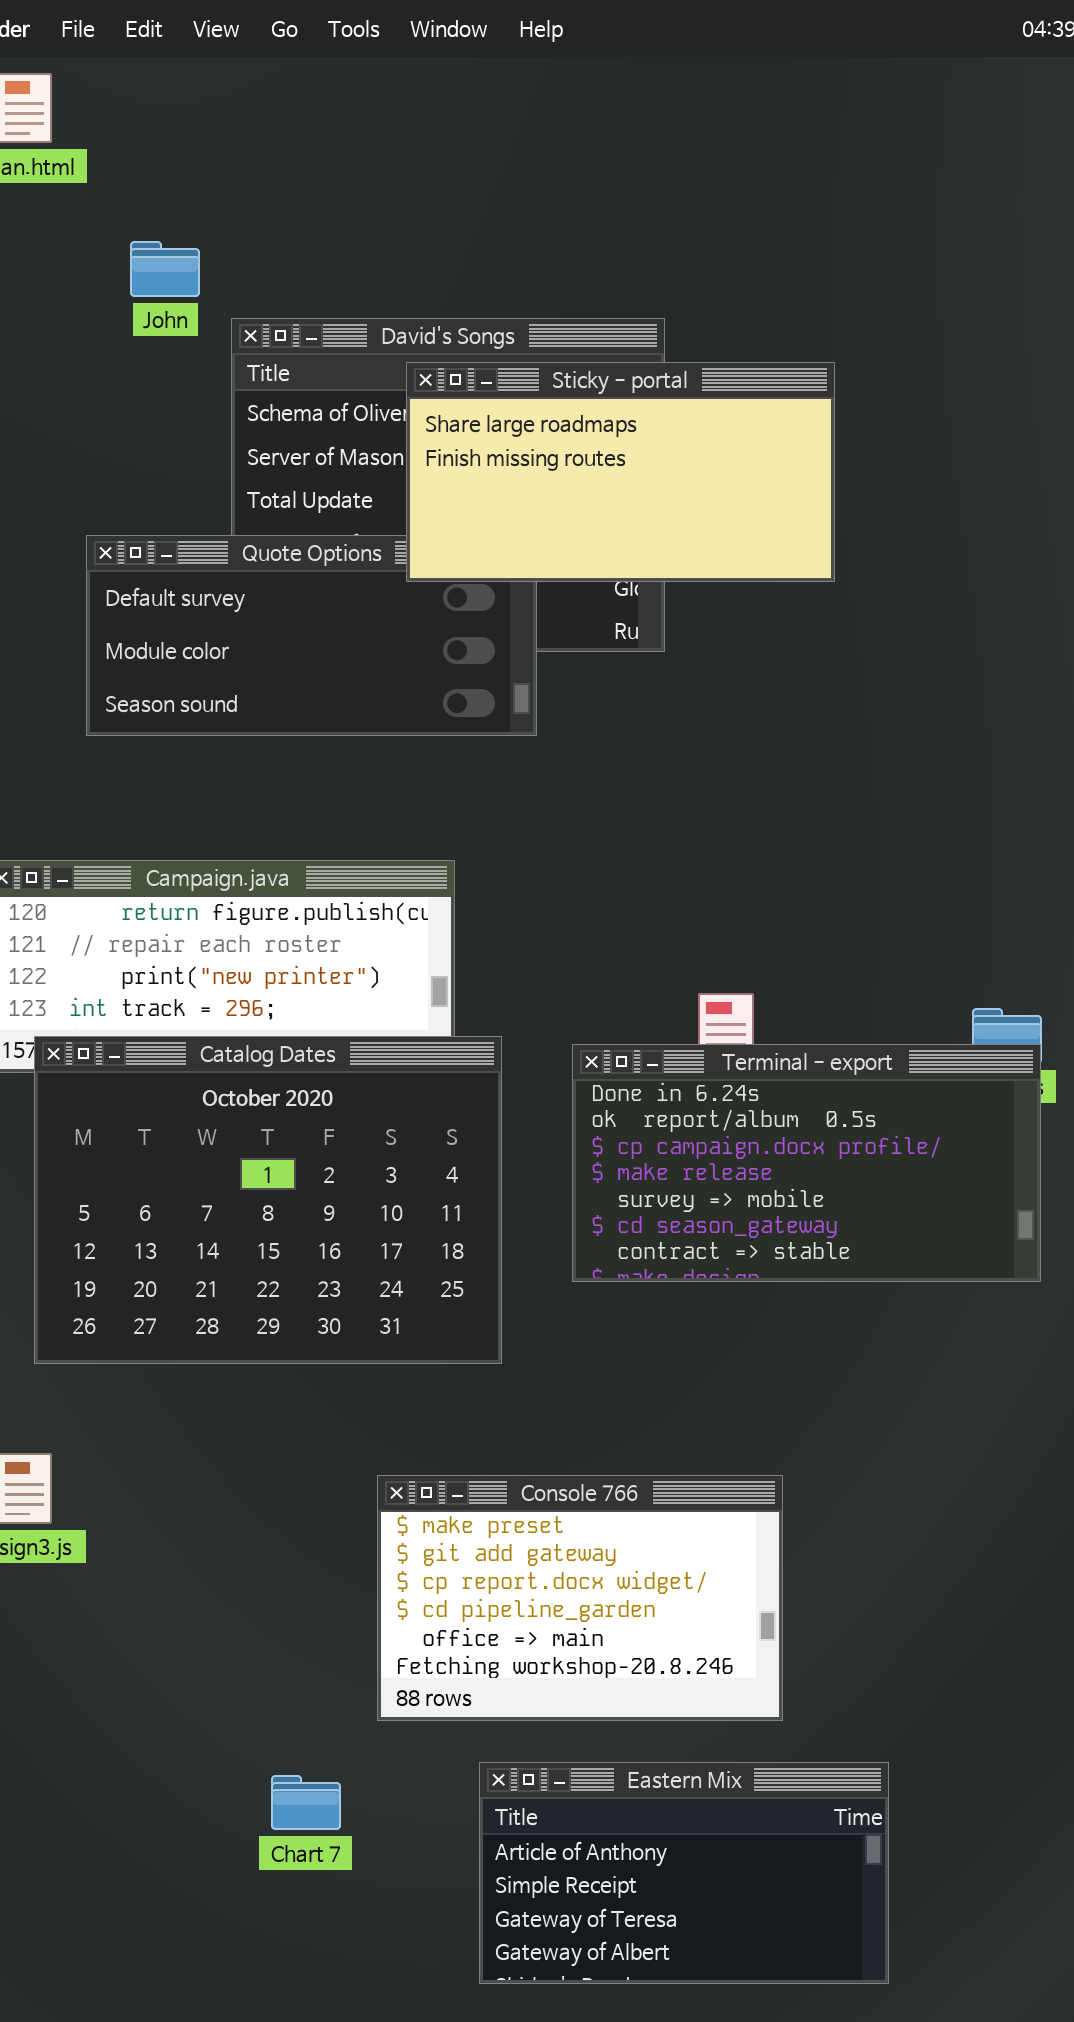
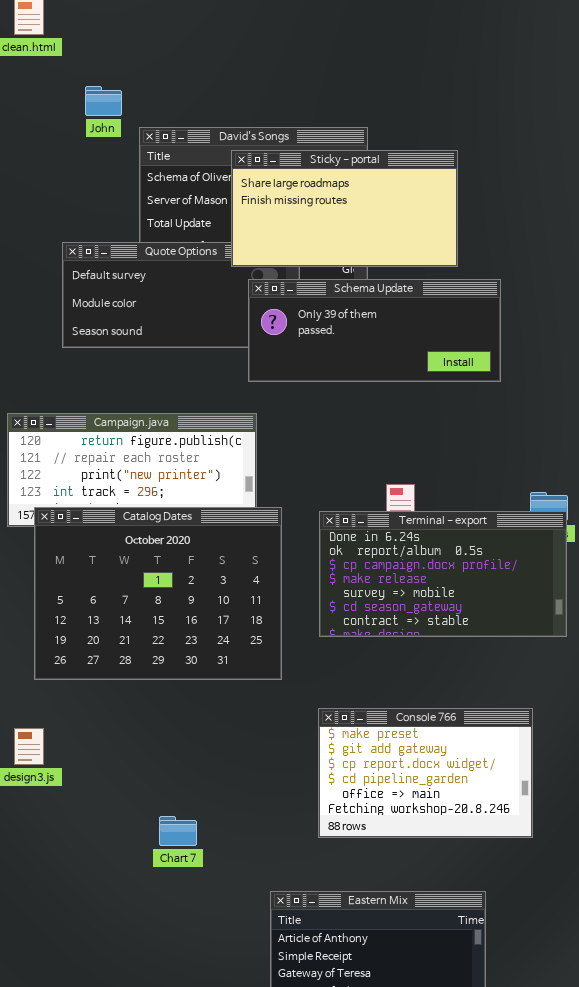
Schema Update: none -> [248,279,501,382], opened
Console 766: [377,1475,783,1721] -> [318,708,533,838], moved
Chart 7: [271,1775,341,1830] -> [159,816,197,846], moved

